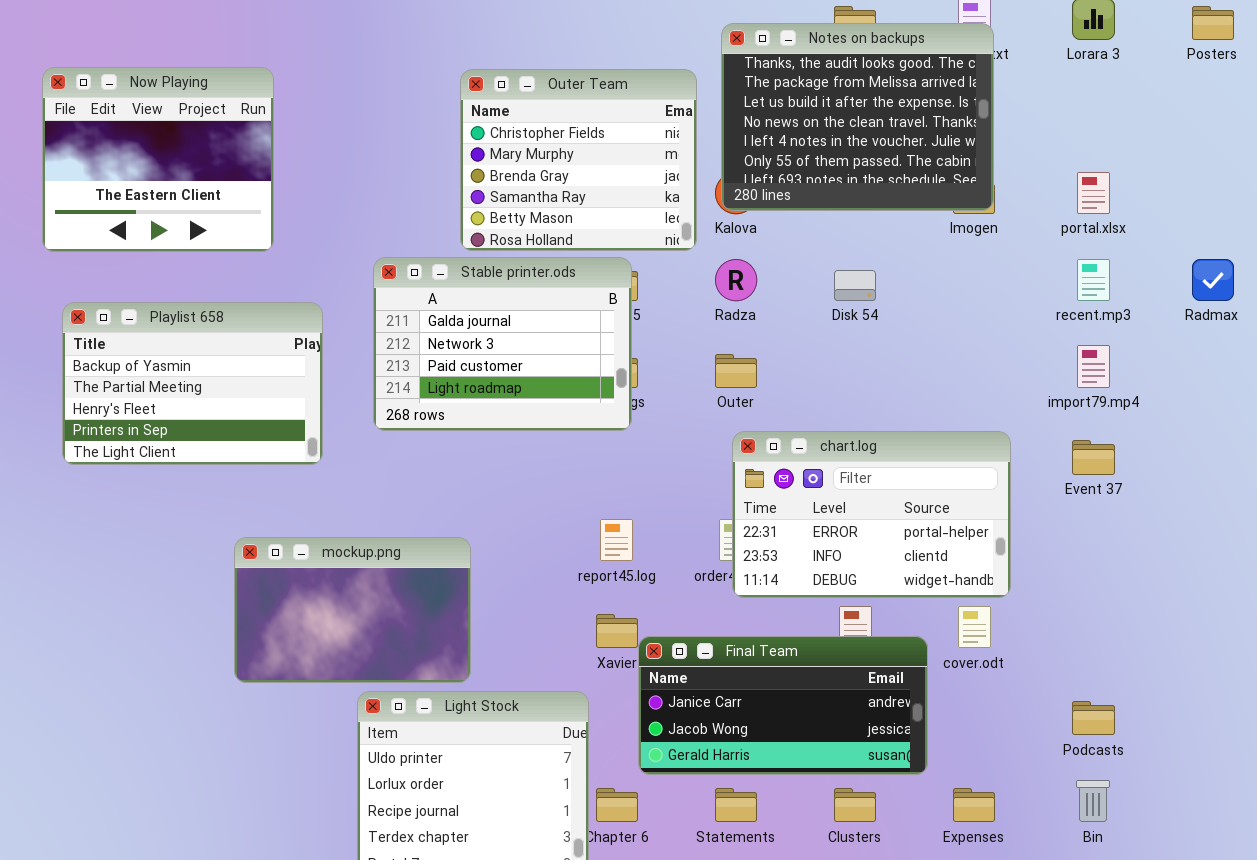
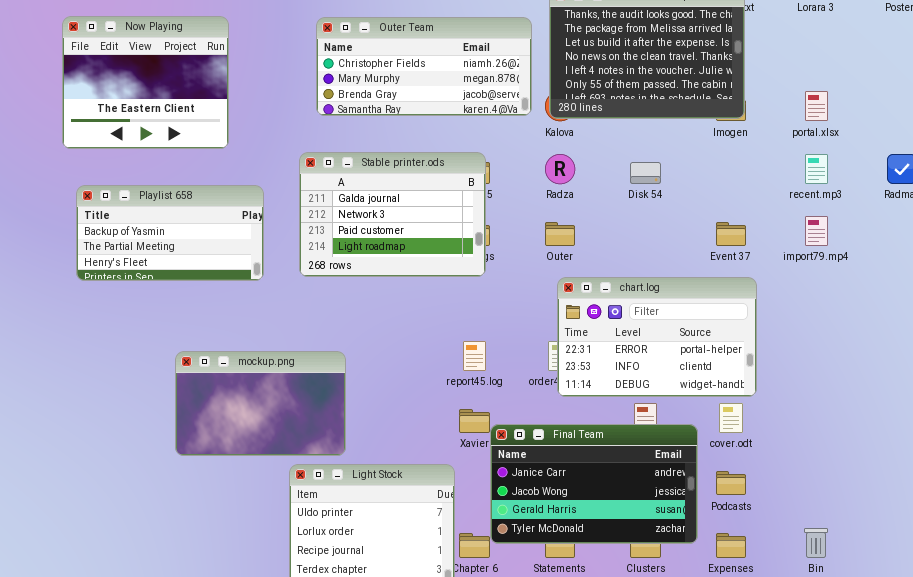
Outer Team: [460,69,697,251] -> [316,17,532,116], resized
Playlist 658: [62,302,323,465] -> [76,185,264,281], resized
Event 37: [1072,440,1115,475] -> [716,222,746,246], moved
mockup.png: [234,537,471,683] -> [175,351,346,456], moved
Final Team: [638,636,928,775] -> [490,424,698,544], resized
Podcasts: [1072,701,1115,735] -> [716,471,746,495], moved

